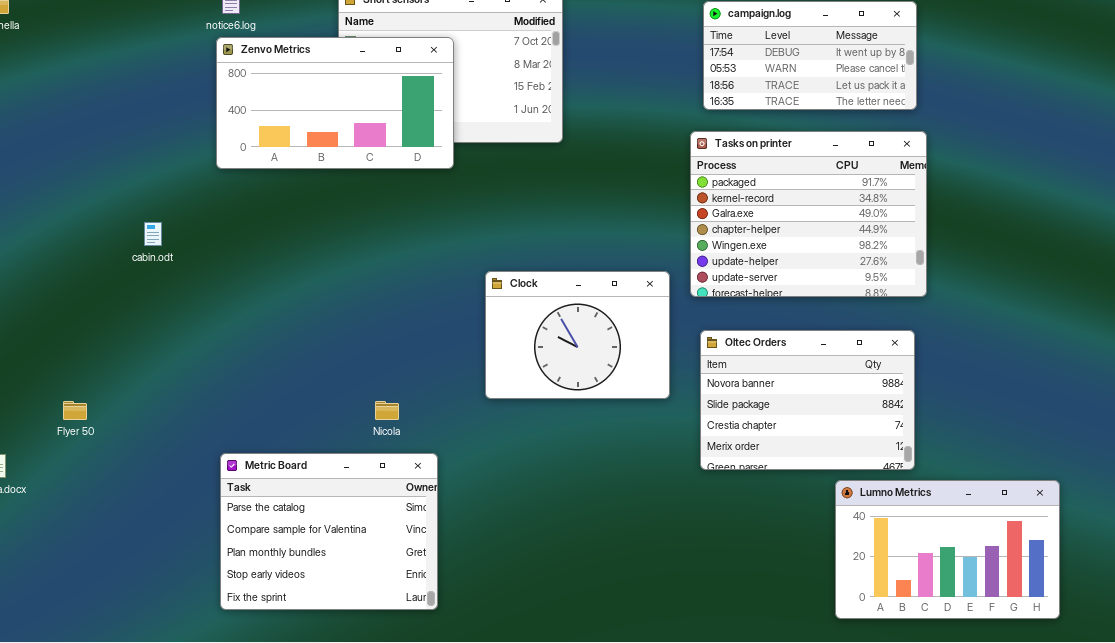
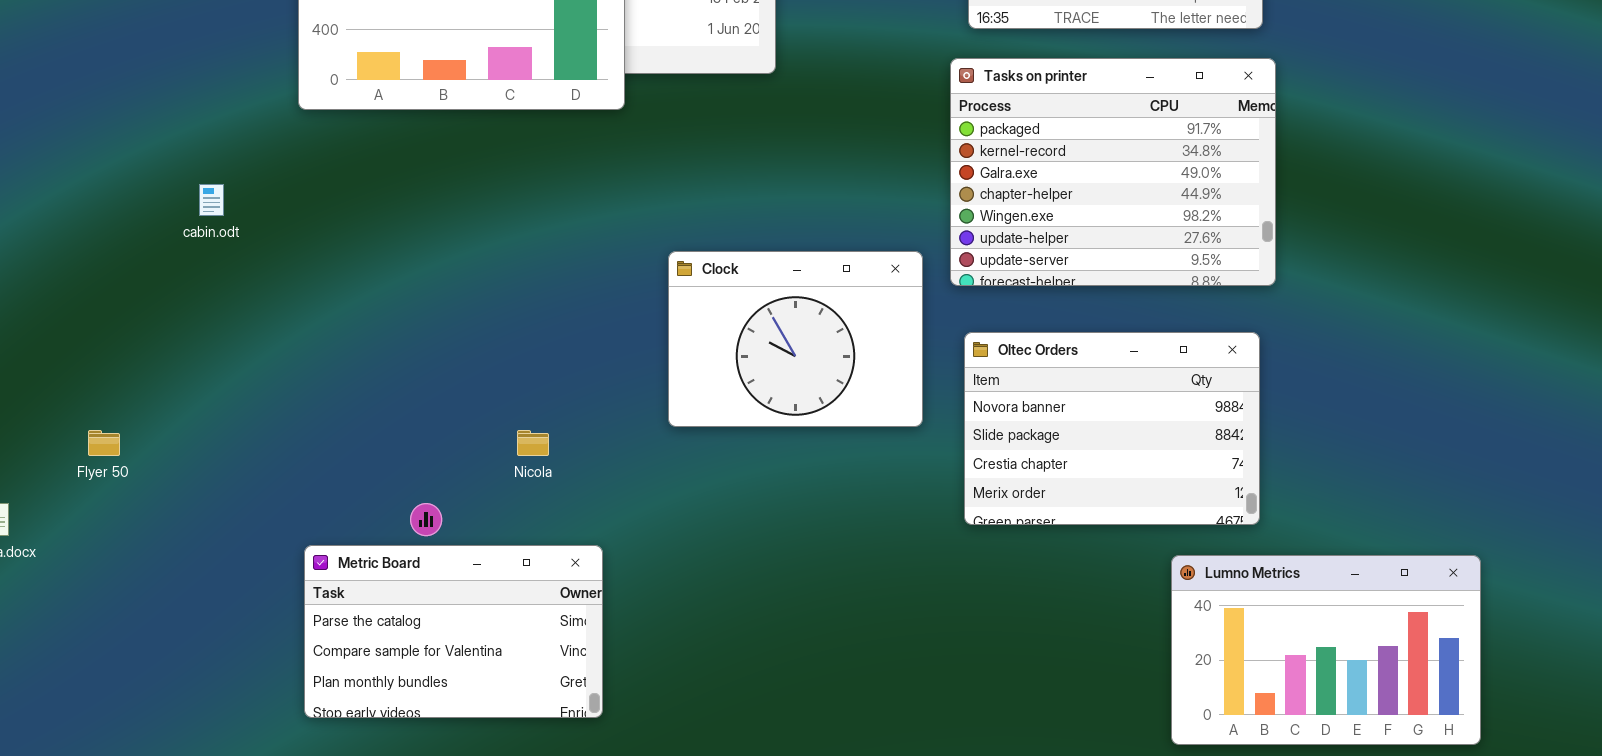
Metric Board: [220,453,438,610] -> [304,545,603,718], resized
Lumno Metrics: [835,480,1060,619] -> [1171,555,1481,745], moved

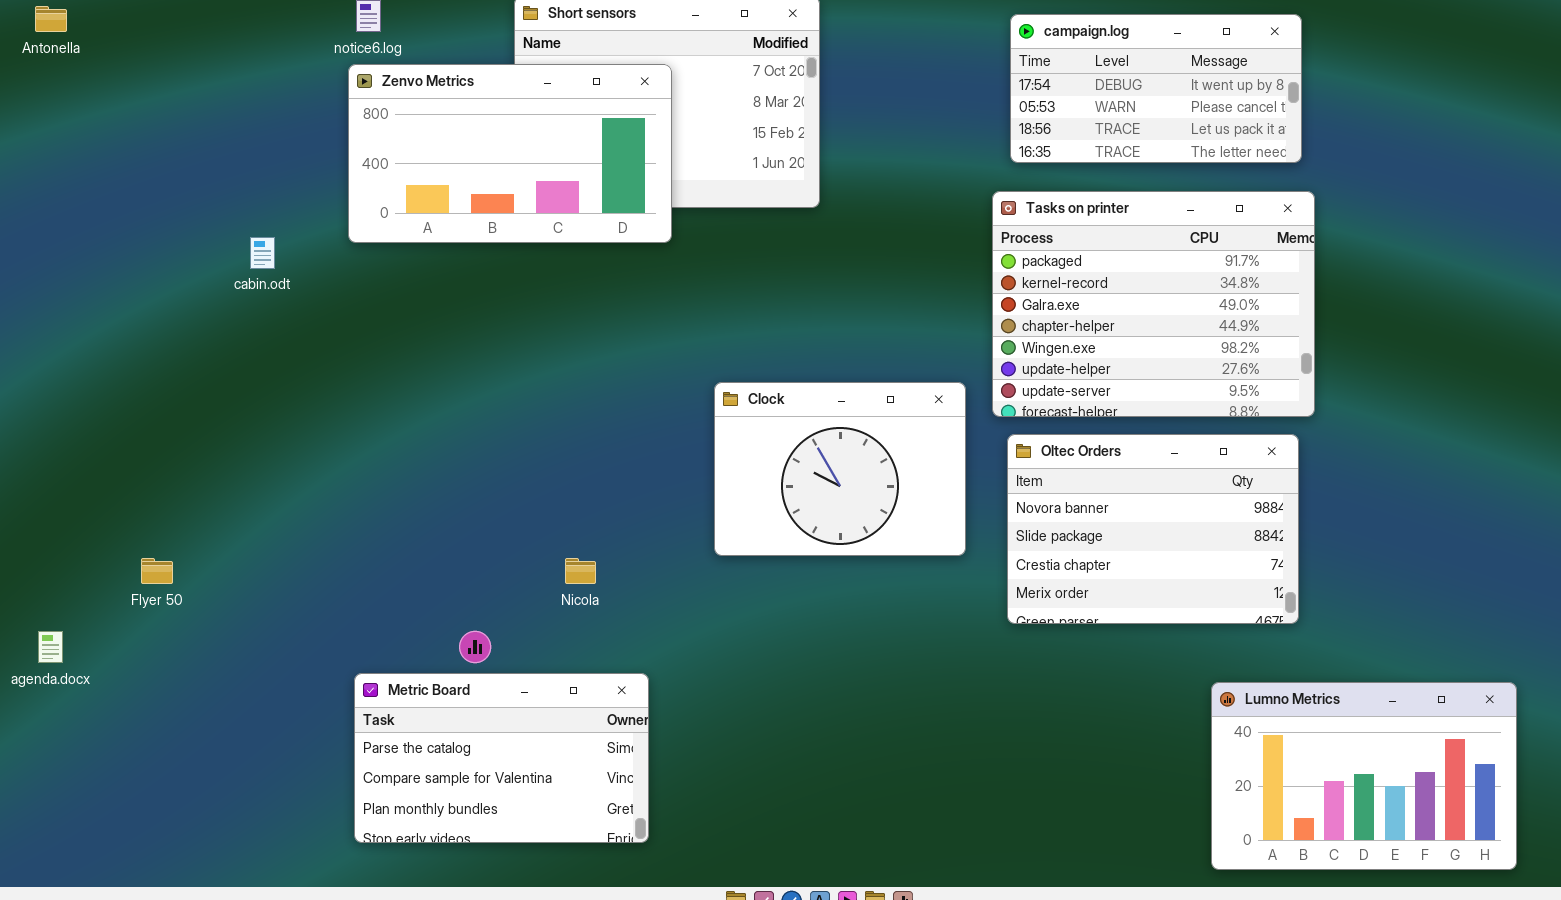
cabin.odt: [199,184,224,216] -> [250,237,275,269], moved
Oltec Orders: [964,332,1260,525] -> [1007,434,1299,624], moved

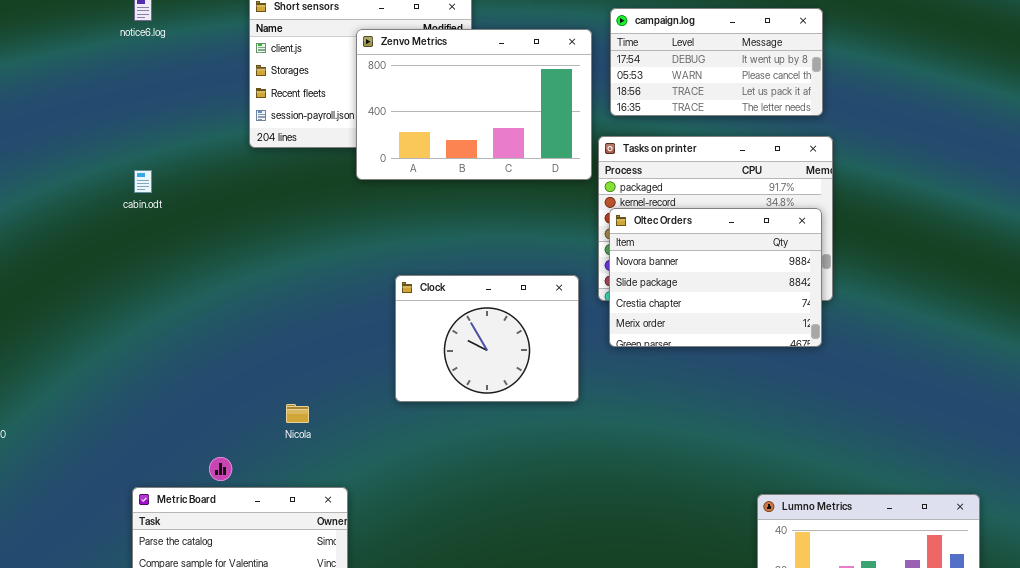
Zenvo Metrics: [348,64,672,243] -> [356,29,592,180], moved, resized
cabin.odt: [250,237,275,269] -> [134,170,152,193], moved
Oltec Orders: [1007,434,1299,624] -> [609,208,822,347], moved

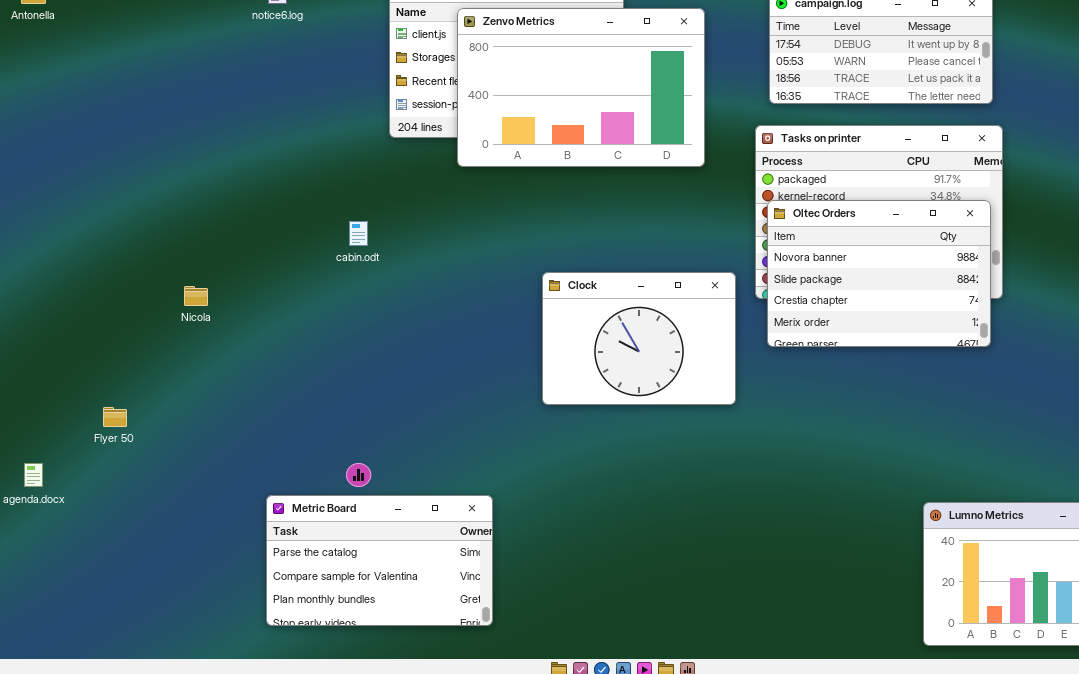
Zenvo Metrics: [356,29,592,180] -> [457,8,705,167], moved
cabin.odt: [134,170,152,193] -> [349,221,368,246], moved
Nicola: [286,404,309,423] -> [184,286,208,306], moved

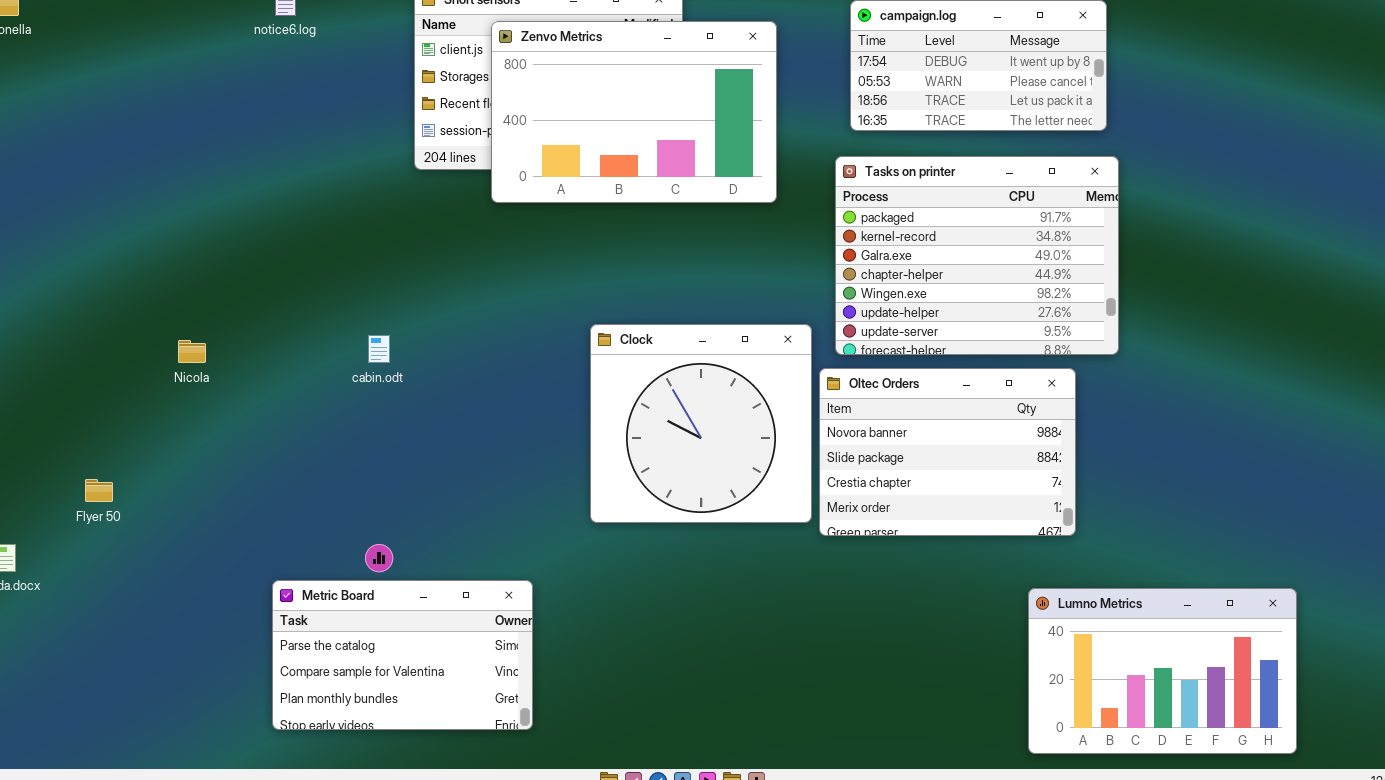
Oltec Orders: [767,200,991,347] -> [819,368,1076,536], moved
cabin.odt: [349,221,368,246] -> [368,335,390,363], moved
Clock: [542,272,736,405] -> [590,324,812,523], resized

